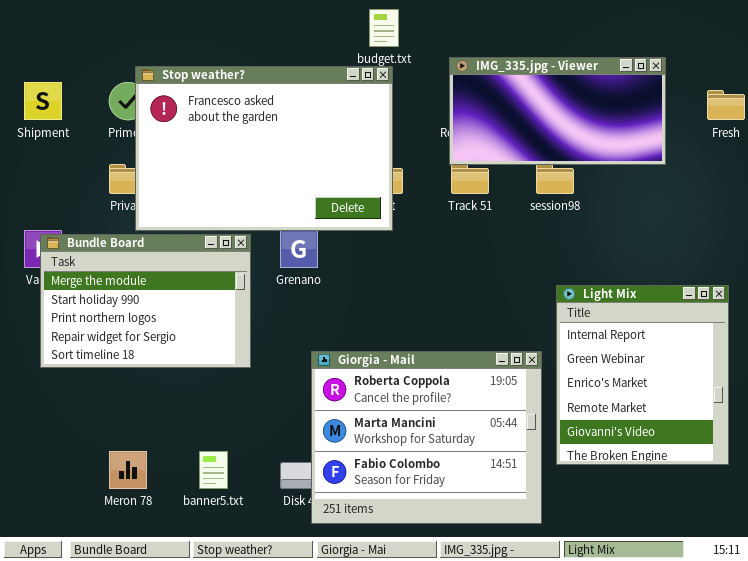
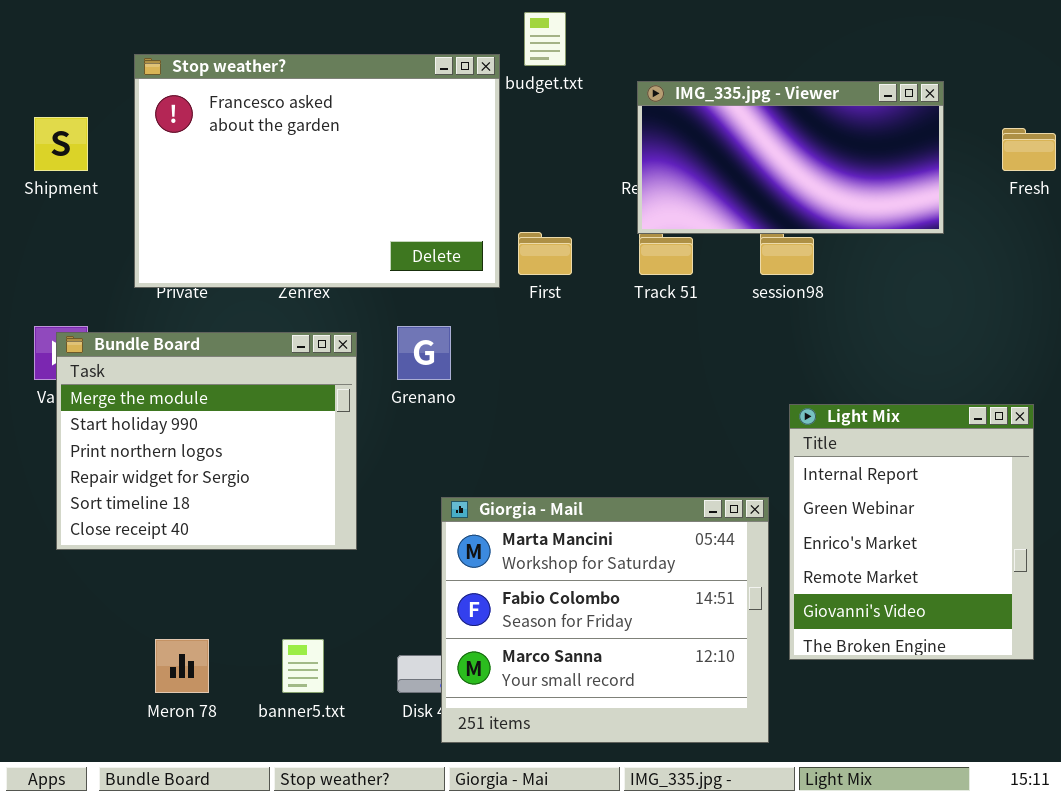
Stop weather?: [135,66,393,231] -> [134,54,500,288], moved
Bundle Board: [40,234,251,368] -> [56,332,357,550], resized
Giorgia - Mail: [311,351,542,524] -> [441,497,769,743], scrolled down 1 row

